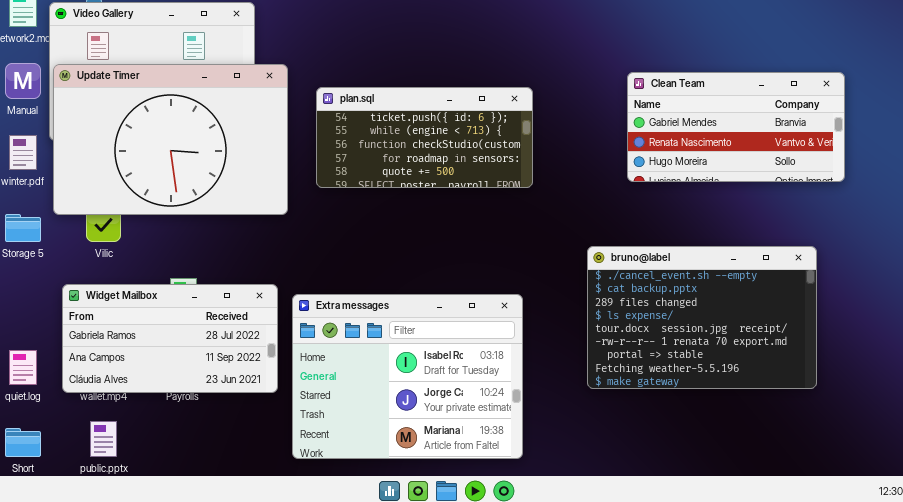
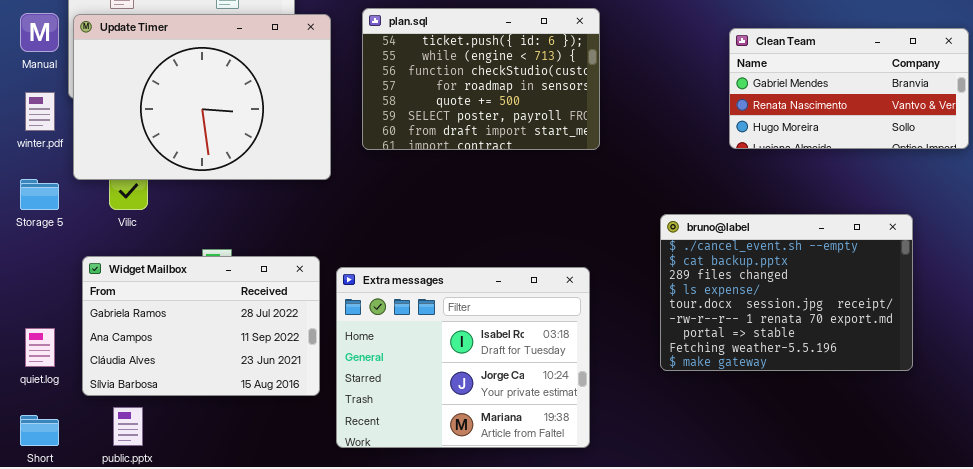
Clean Team: [627,72,845,182] -> [729,28,969,149], moved
plan.sql: [316,87,533,188] -> [362,8,600,150], resized
Widget Mailbox: [62,284,278,393] -> [82,256,320,396], resized

